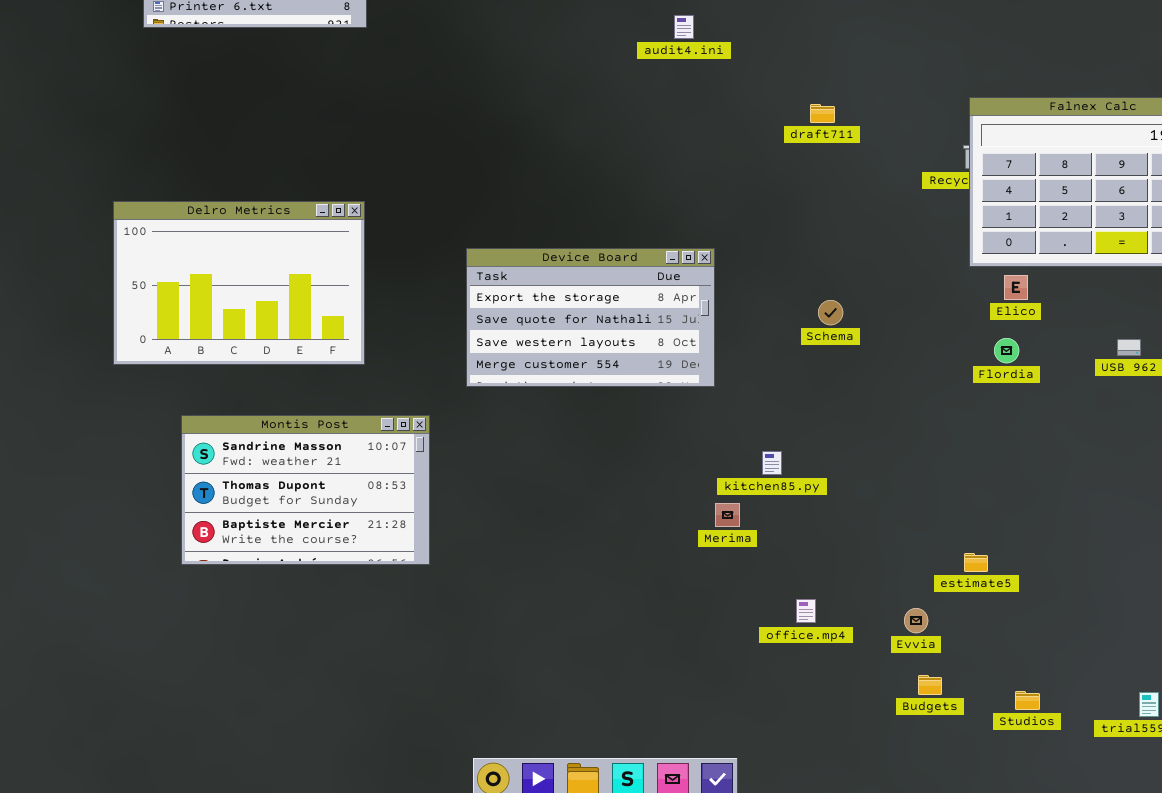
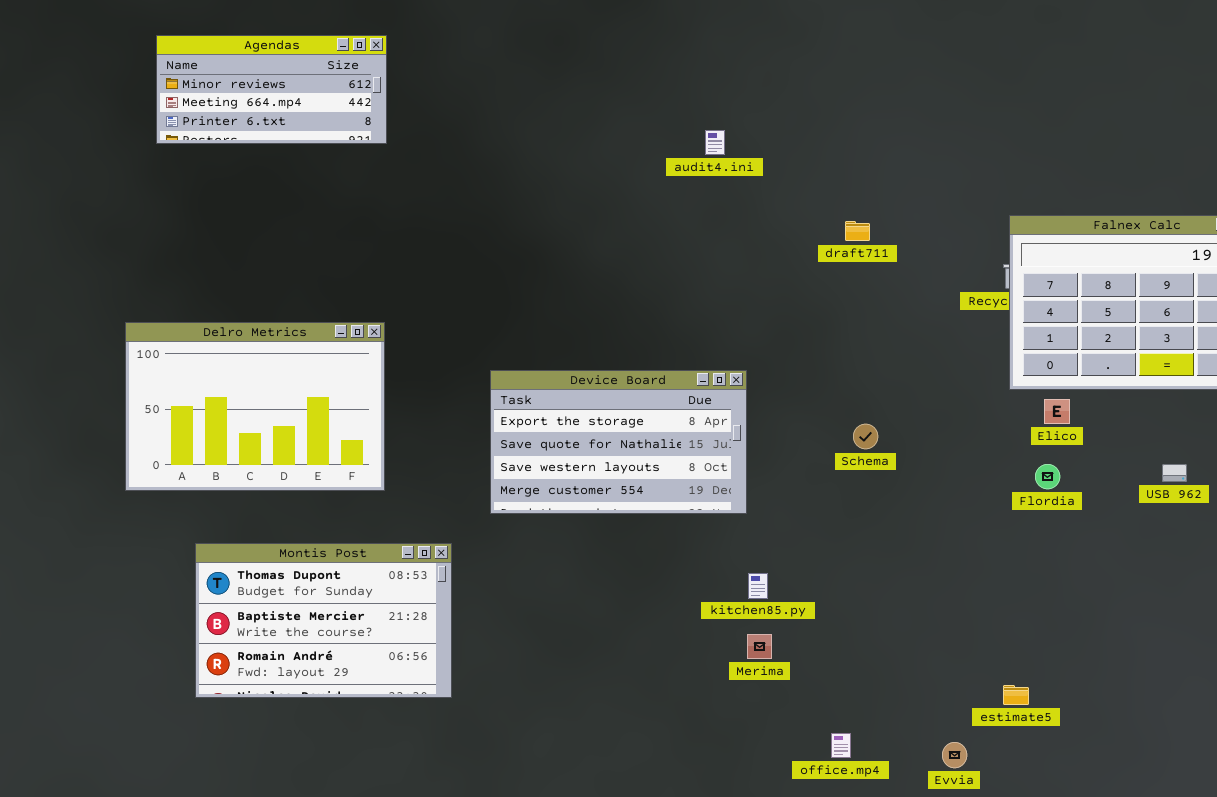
Montis Post: [181,415,430,565] -> [195,543,452,698], scrolled down 1 row
kitchen85.py: [762,451,782,475] -> [748,573,768,599], moved

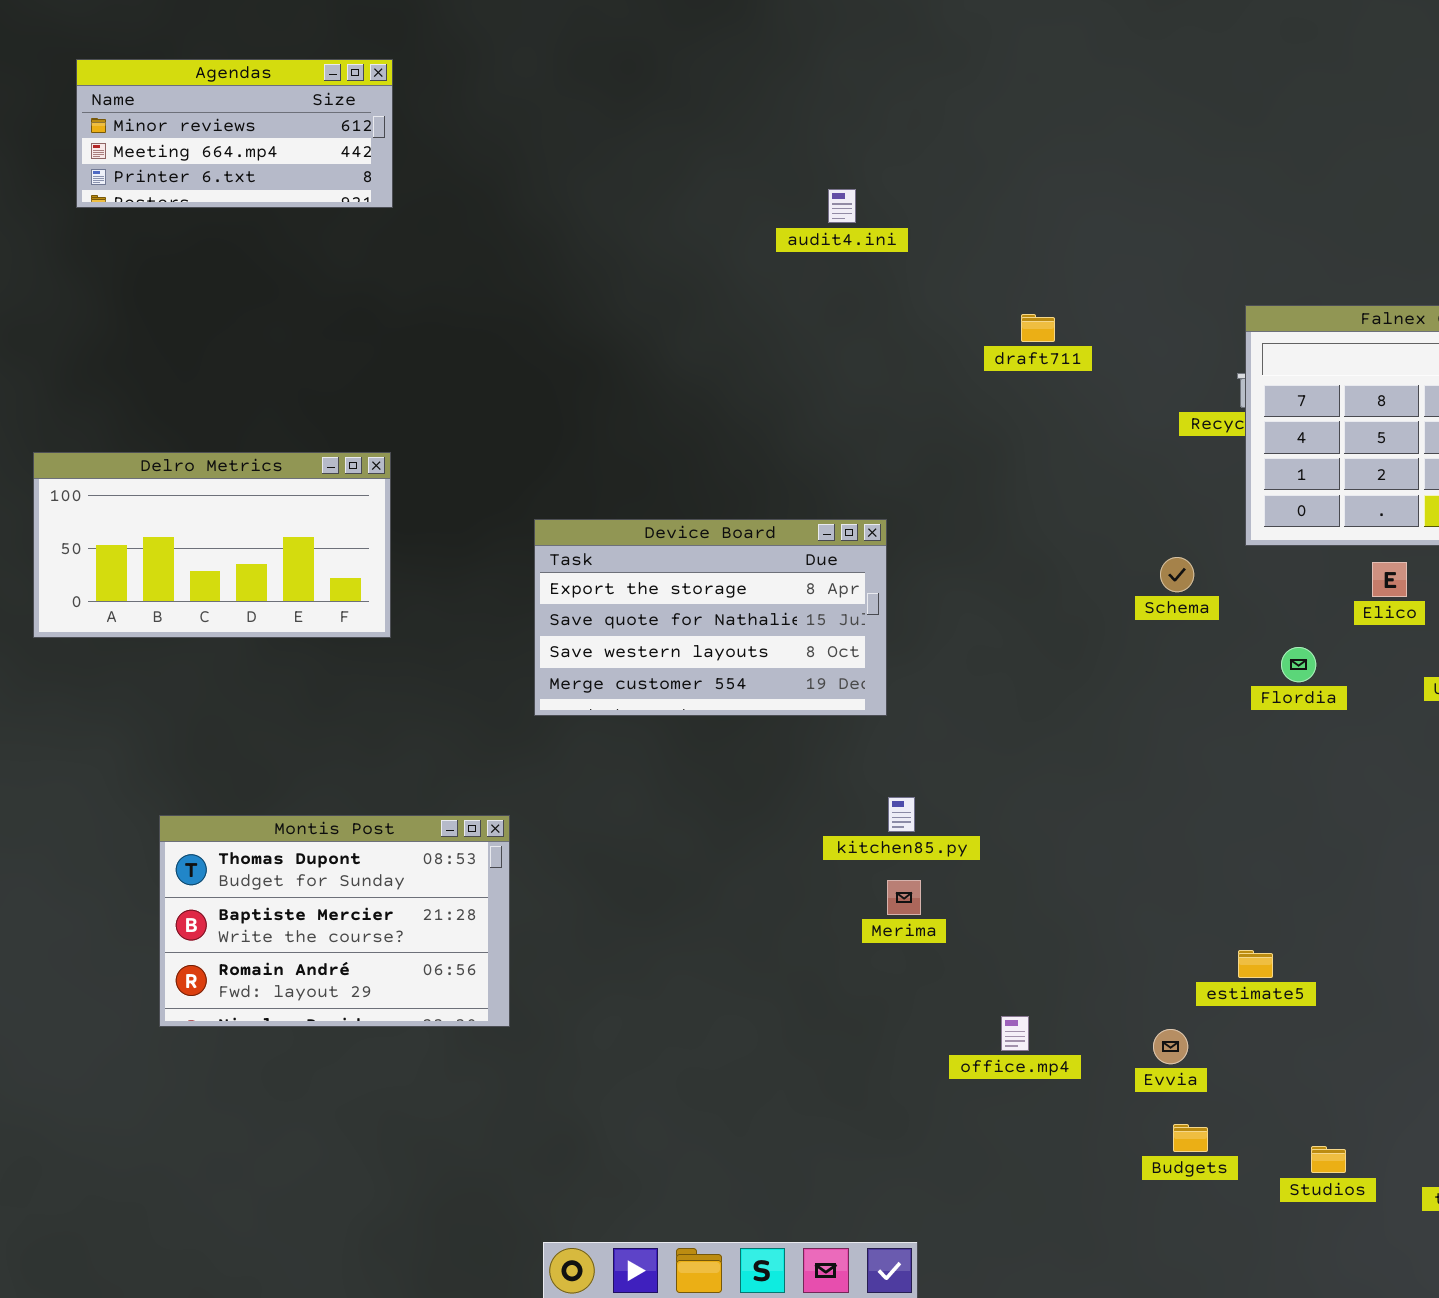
Delro Metrics: [125,322,385,491] -> [33,452,391,638], resized
Elico: [1044,399,1070,424] -> [1372,562,1407,597], moved
Schema: [853,424,878,449] -> [1160,557,1194,592], moved
Montis Post: [195,543,452,698] -> [159,815,510,1027], moved

